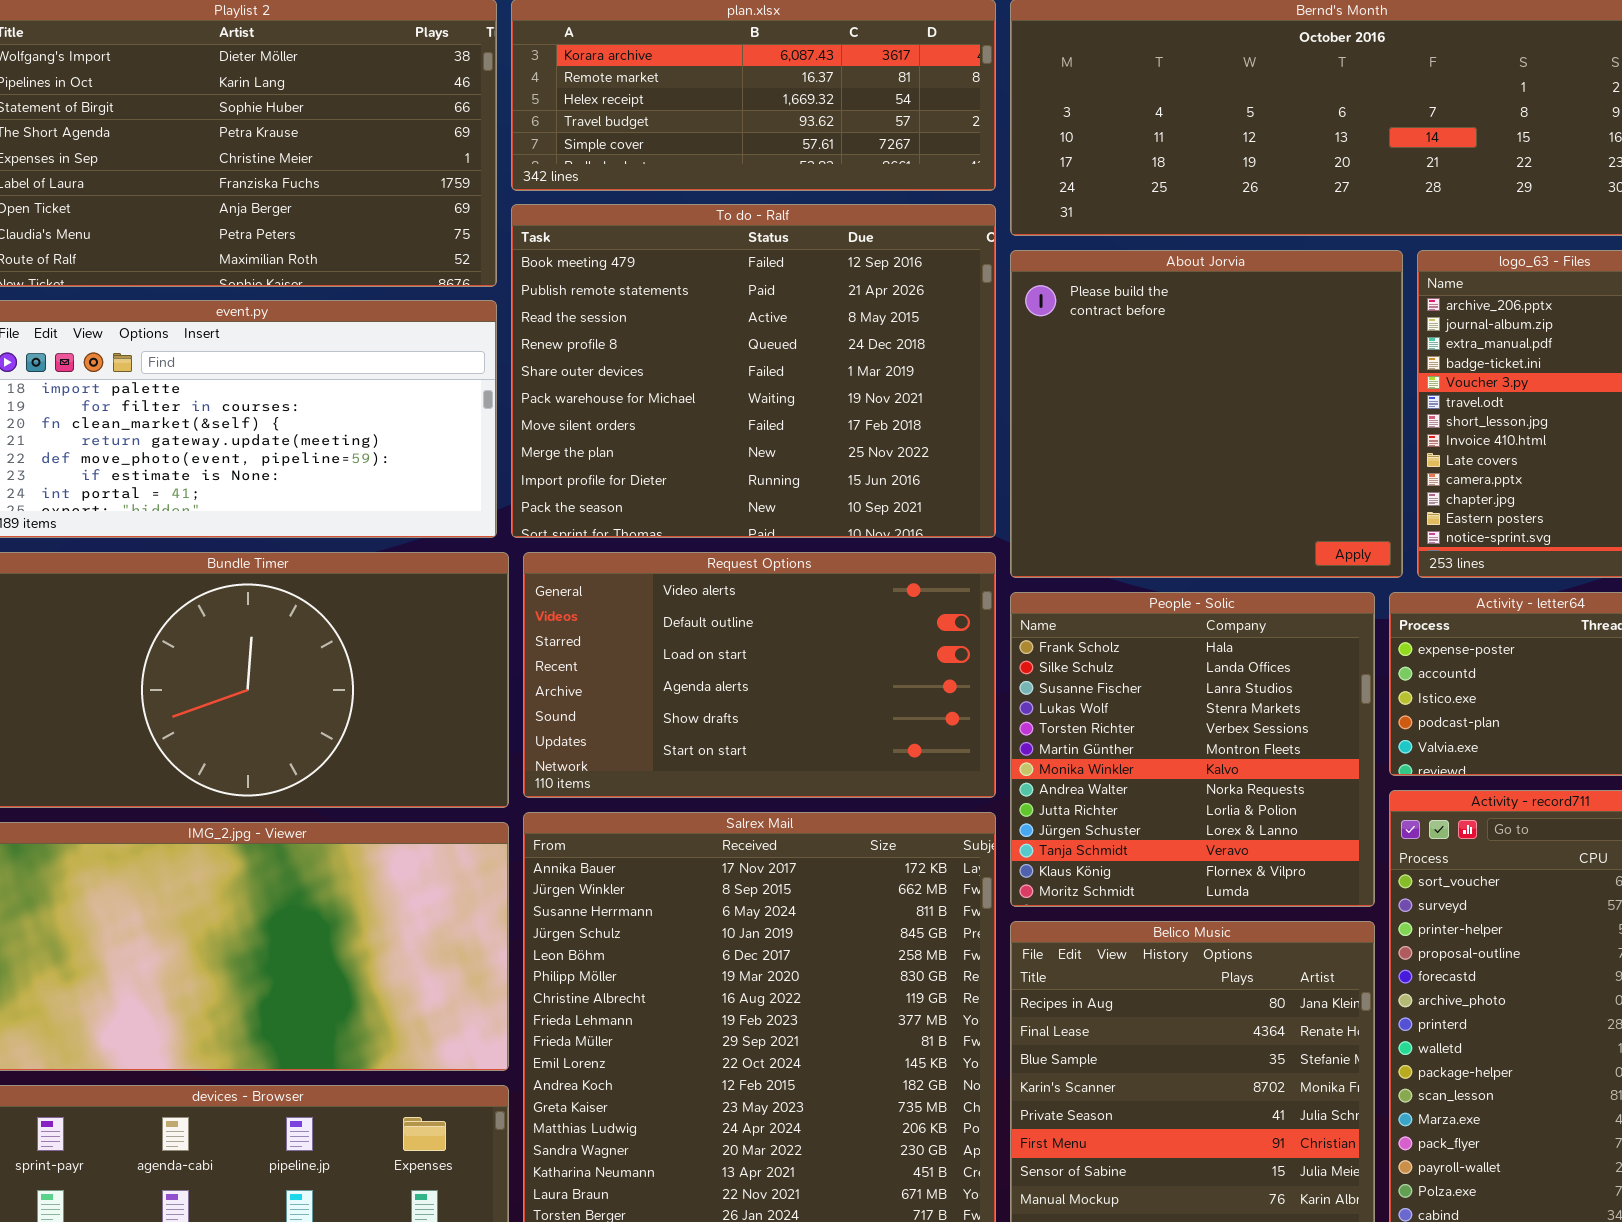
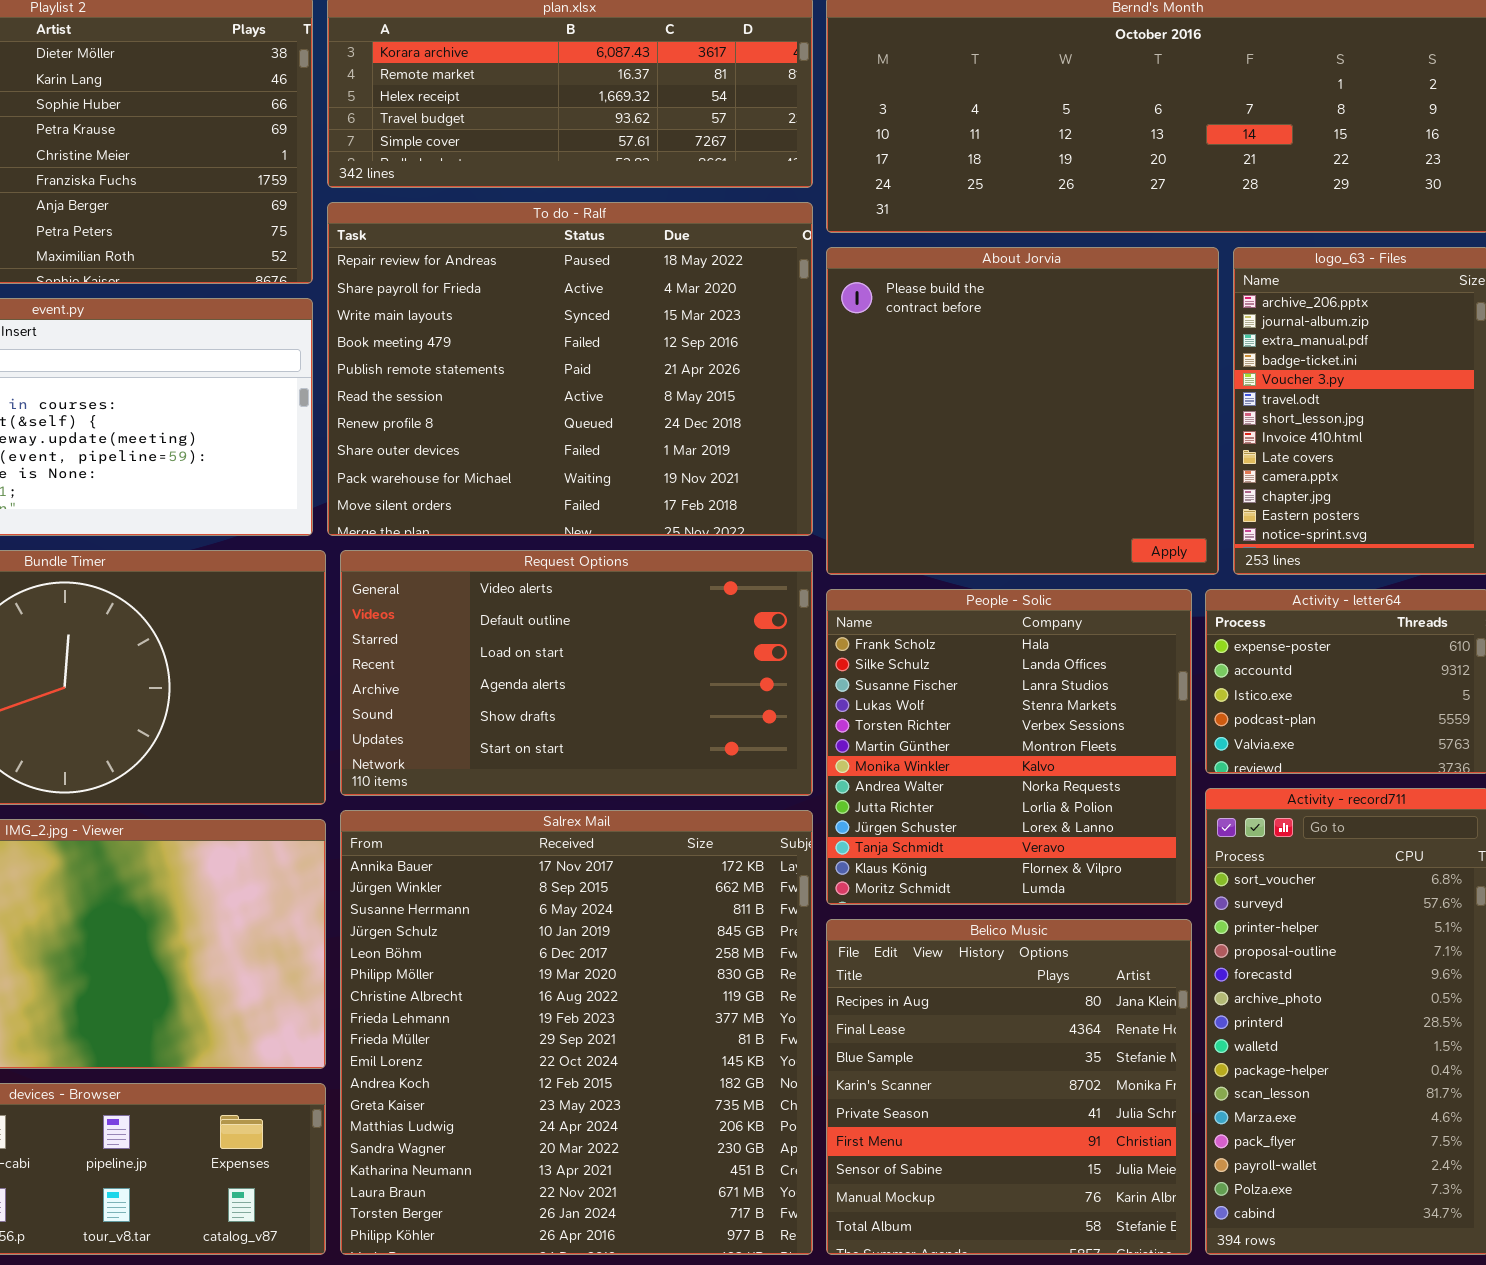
To do - Ralf: [511,204,996,538] -> [327,202,813,536], scrolled up 3 rows

